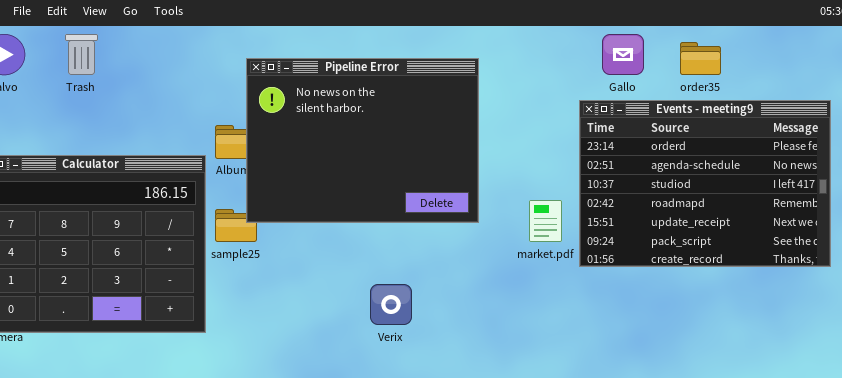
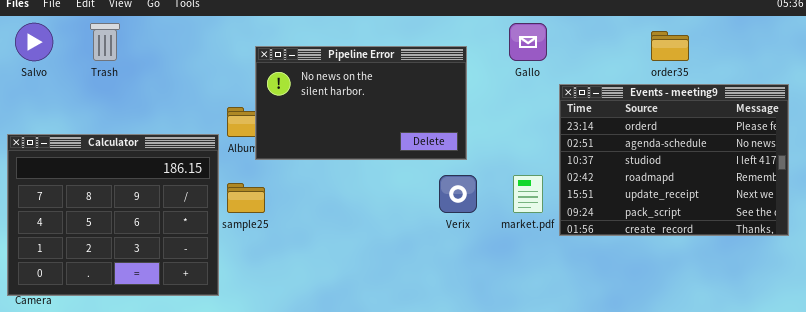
Gallo: [602,34,644,75] -> [509,23,547,61], moved
Pipeline Error: [246,58,479,223] -> [255,46,467,160], resized
Verix: [370,284,412,325] -> [439,175,477,213], moved

